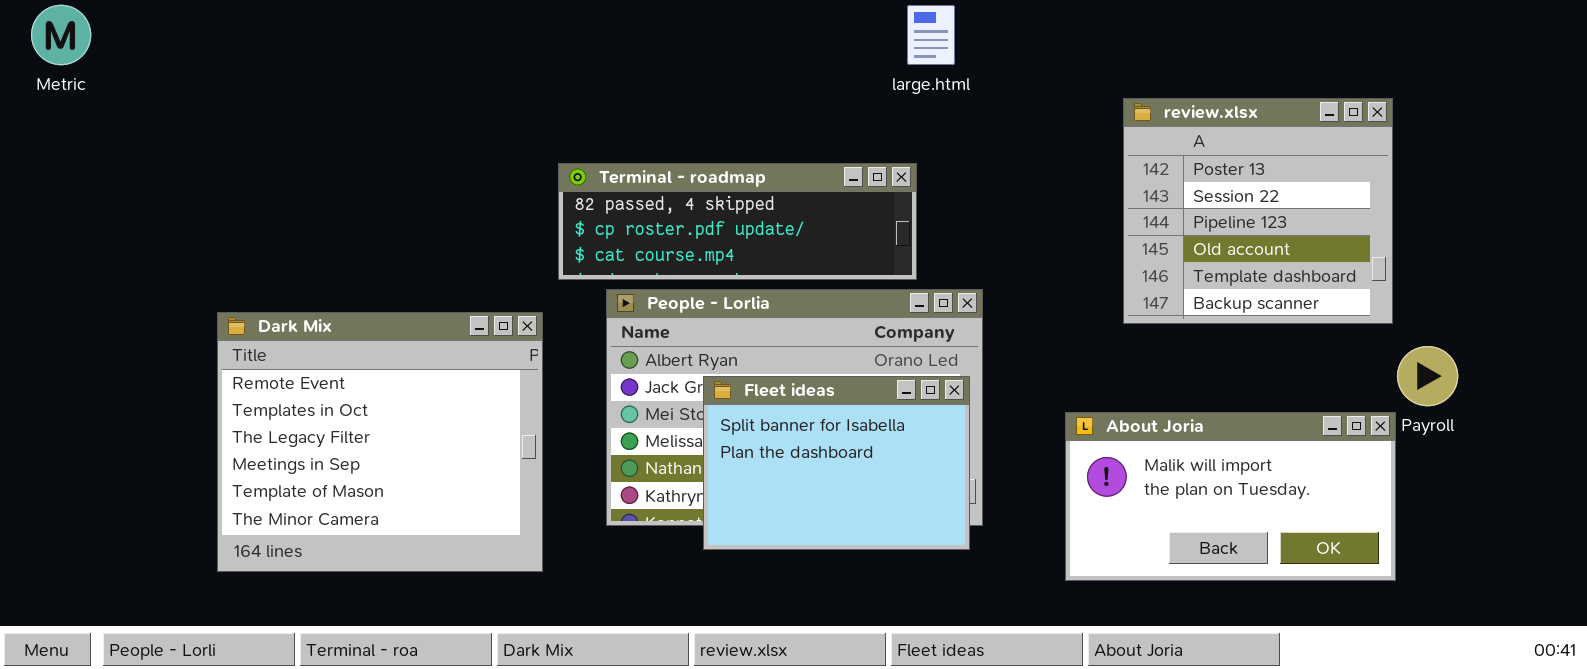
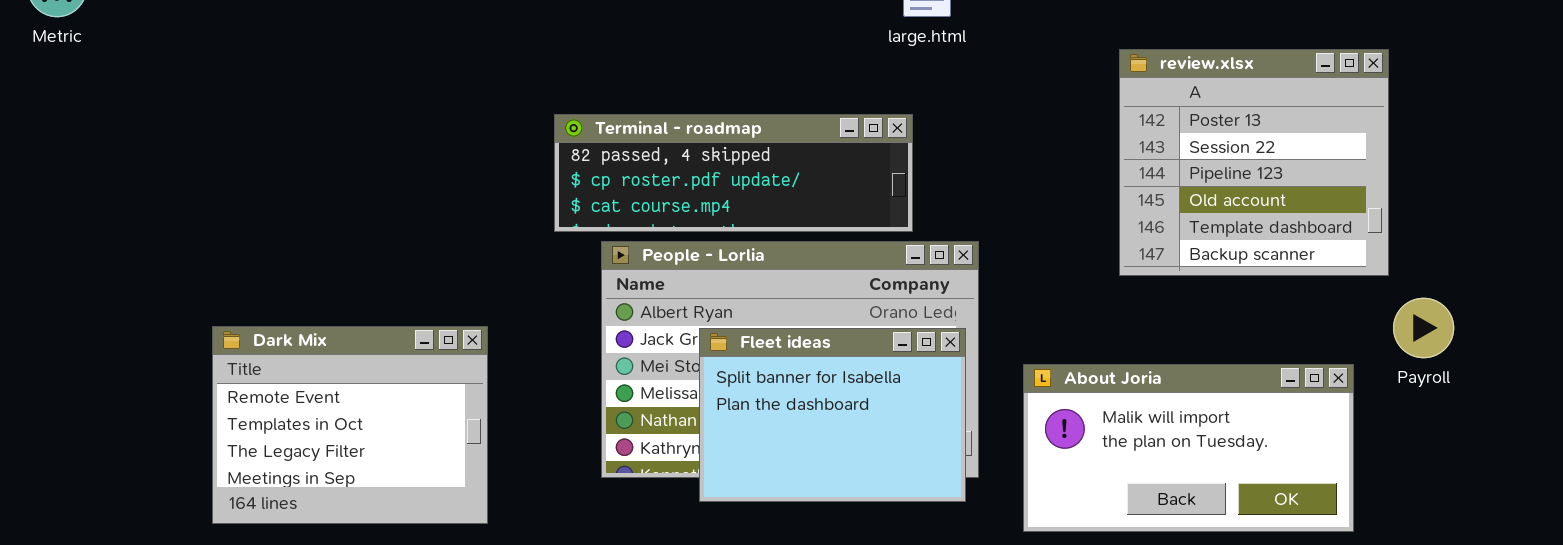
Dark Mix: [217,312,543,572] -> [212,326,488,524], resized
About Joria: [1065,412,1396,581] -> [1023,364,1354,532], moved

